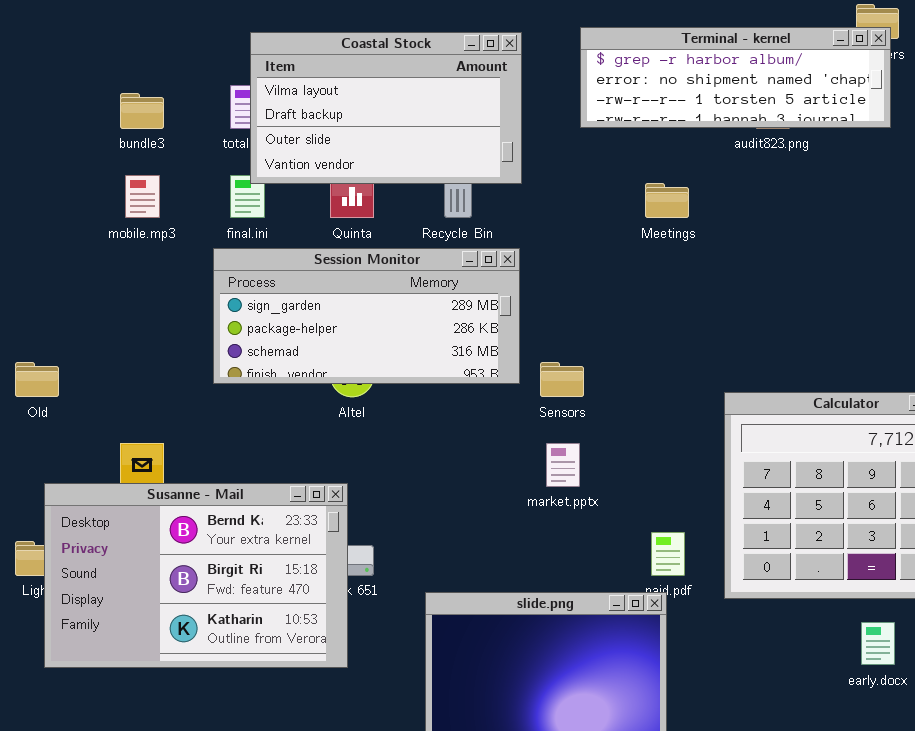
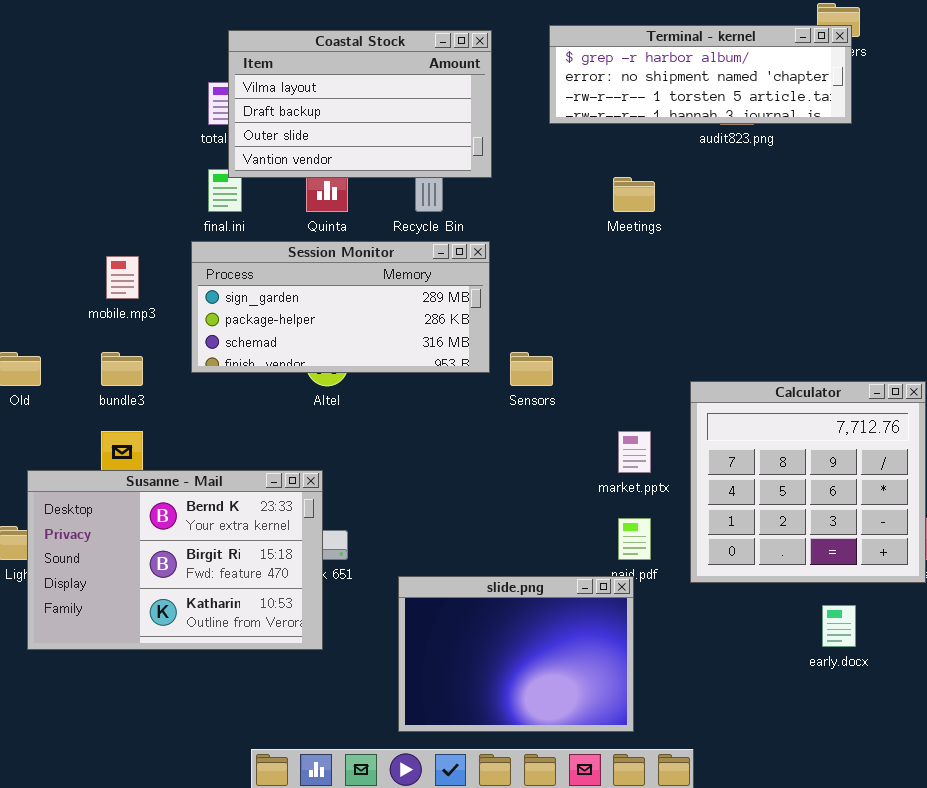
bundle3: [120,93,164,129] -> [101,352,143,386], moved
mobile.mp3: [125,175,160,218] -> [106,256,139,299], moved
market.pptx: [546,443,580,487] -> [618,431,651,473], moved

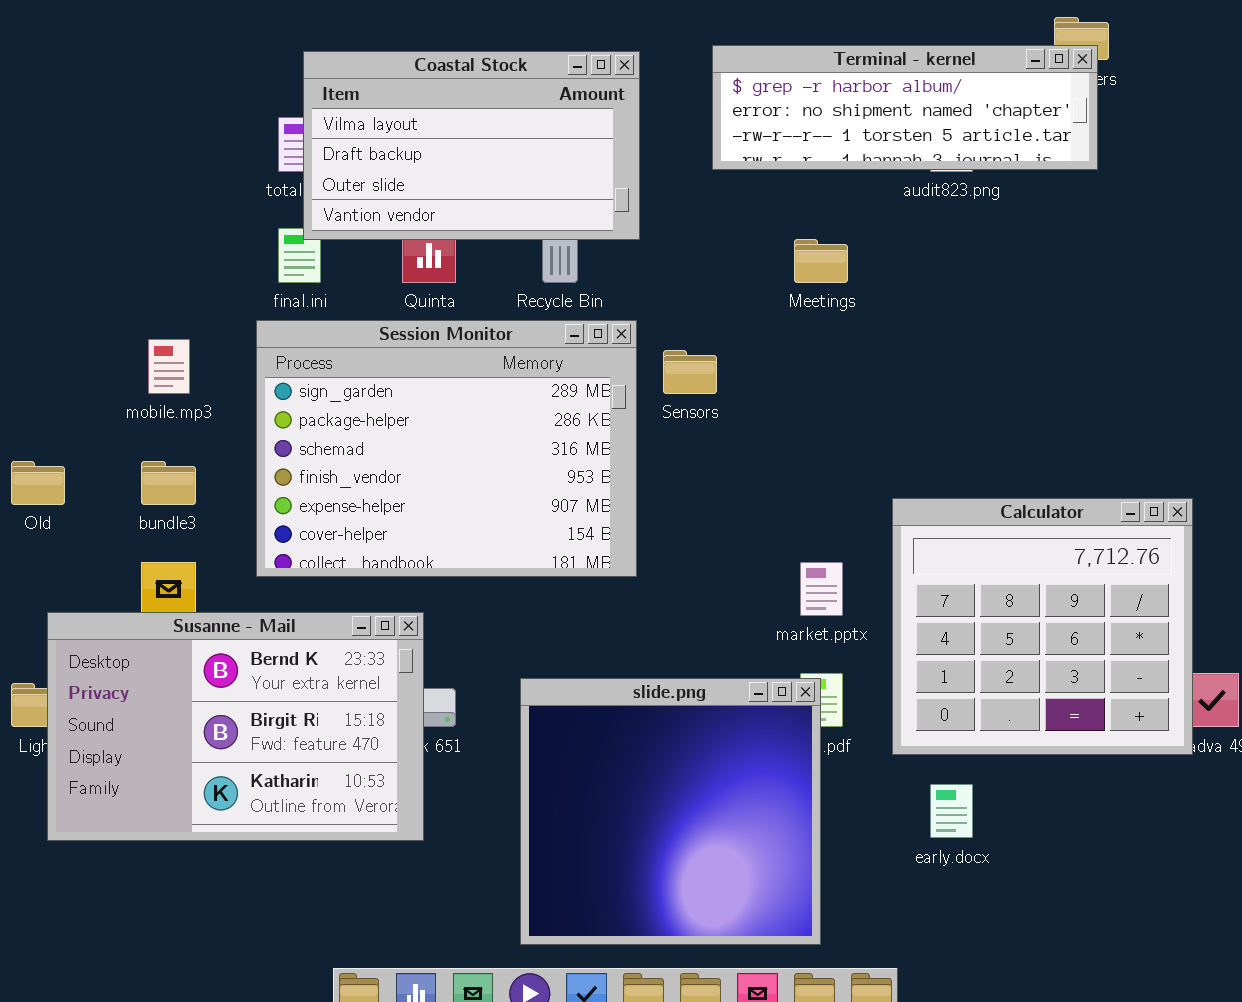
Session Monitor: [191,241,490,373] -> [256,320,637,577], resized
Sensors: [510,352,553,386] -> [663,350,717,394], moved
slide.png: [398,576,634,732] -> [520,678,821,945], resized
early.docx: [822,605,856,647] -> [930,784,973,838], moved

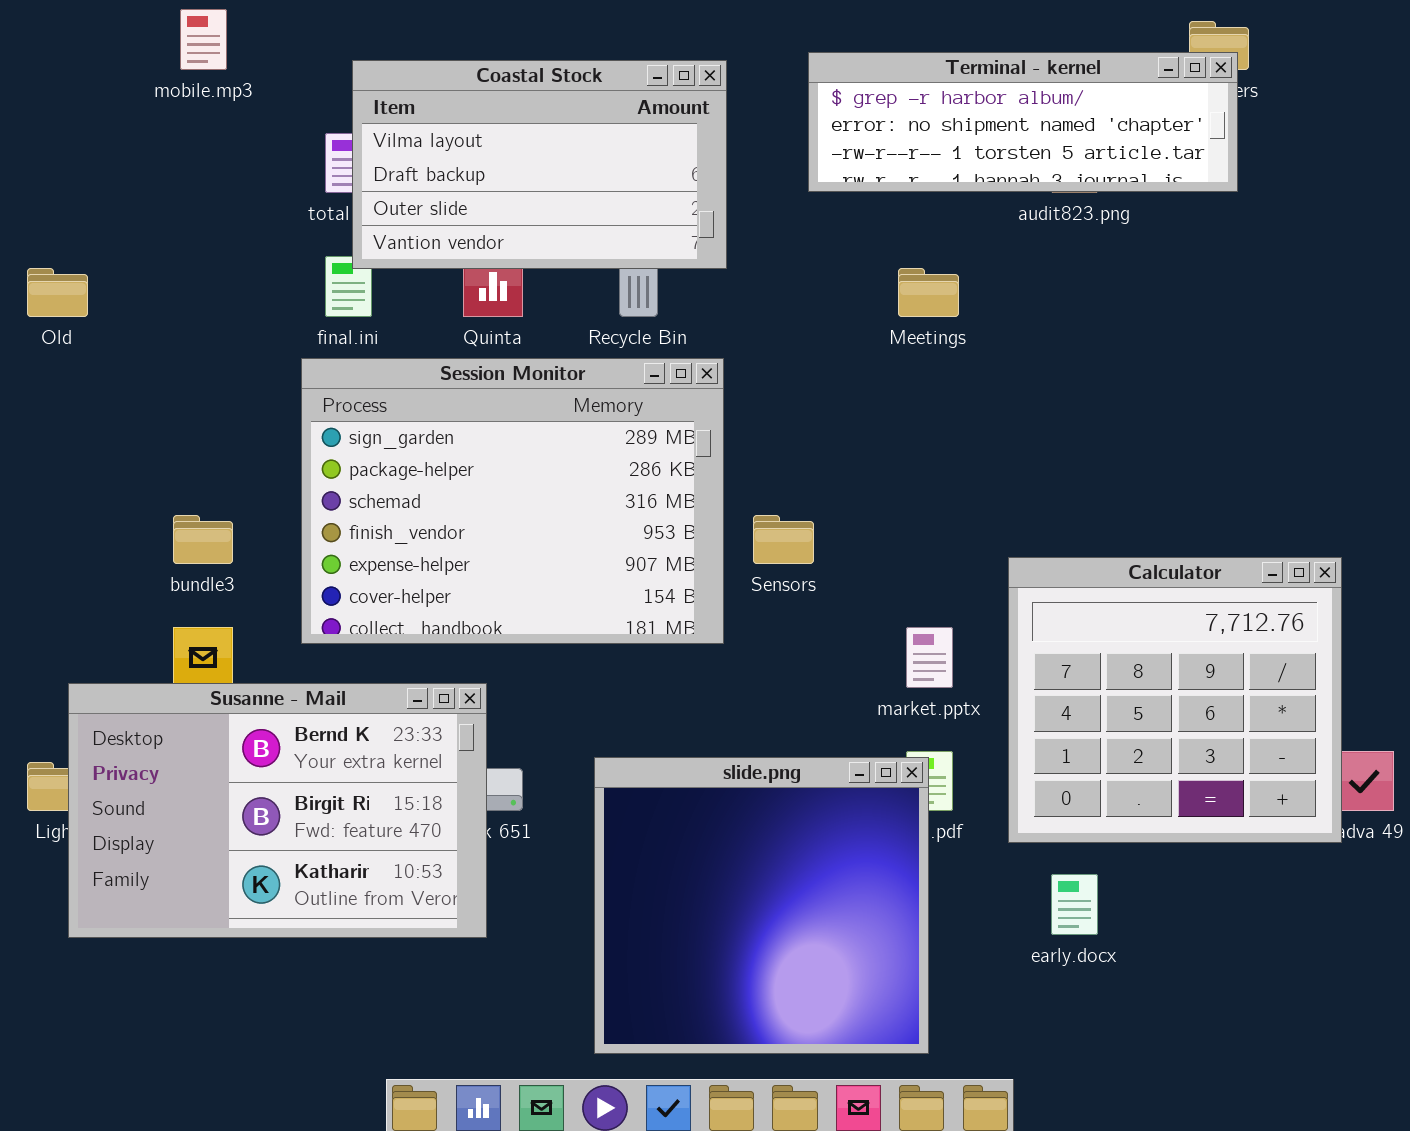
mobile.mp3: [148,339,190,394] -> [180,9,227,70], moved
Sensors: [663,350,717,394] -> [753,515,814,564], moved
Old: [11,461,65,505] -> [27,268,88,317], moved

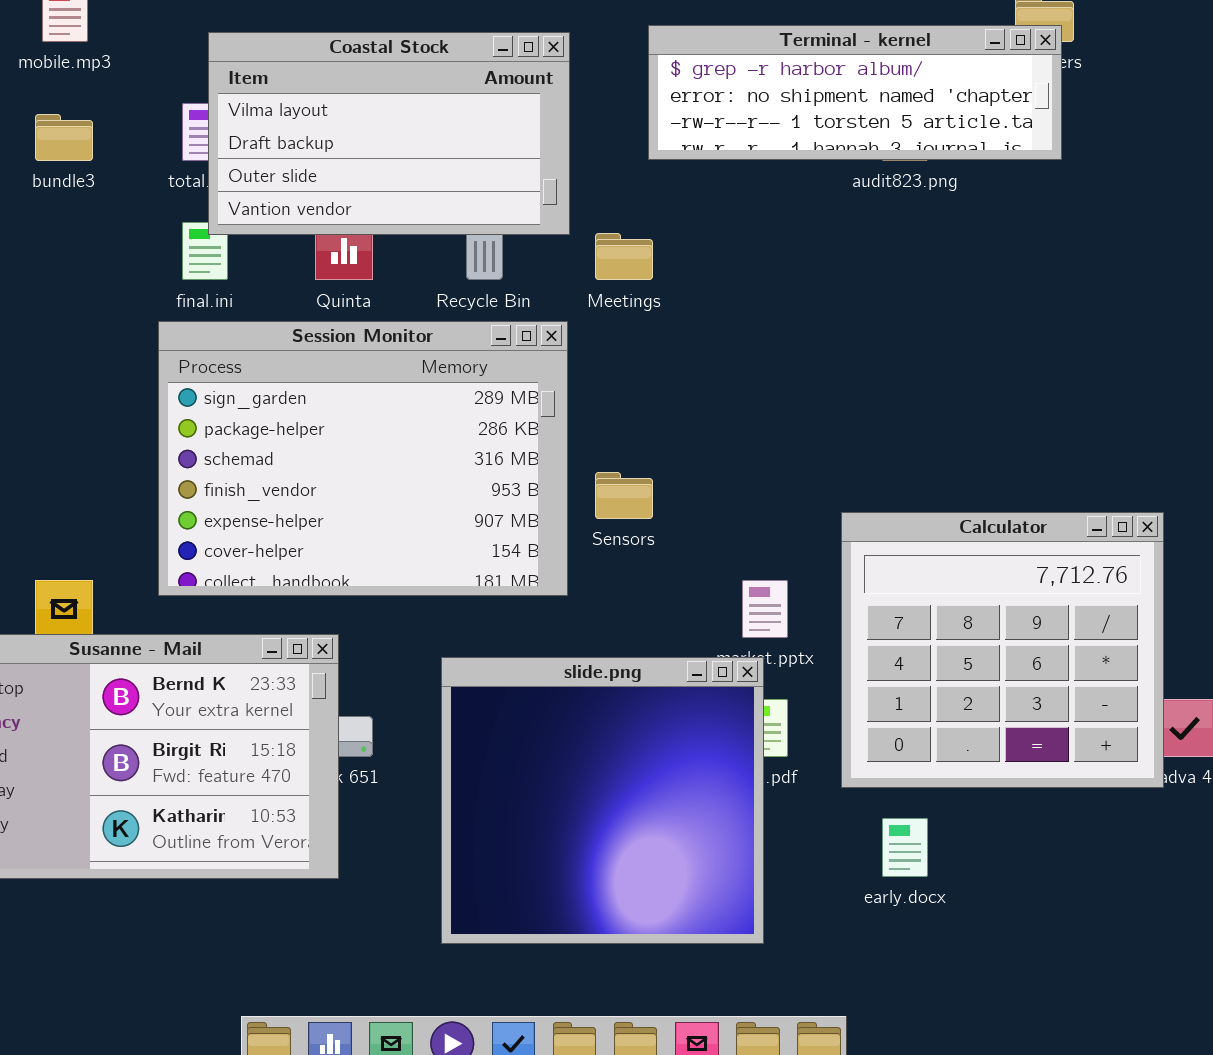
Meetings: [898,268,959,317] -> [595,233,653,280], moved
bundle3: [173,515,233,564] -> [35,114,93,161], moved
slide.png: [594,757,929,1054] -> [441,657,764,944], moved

